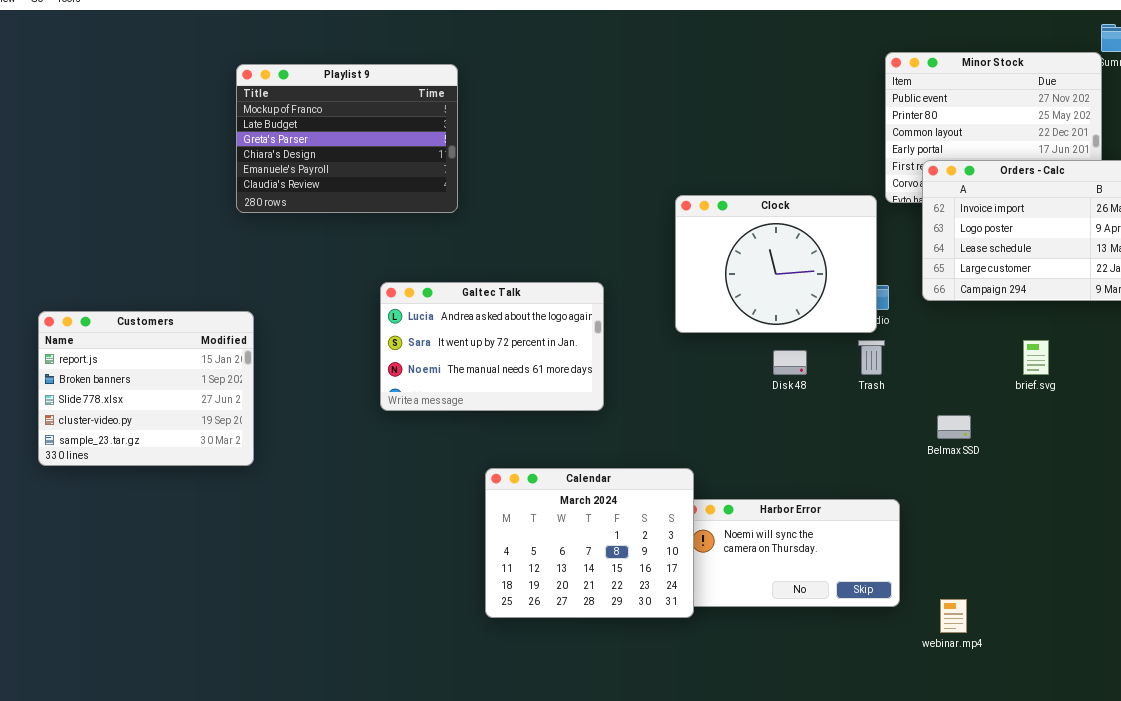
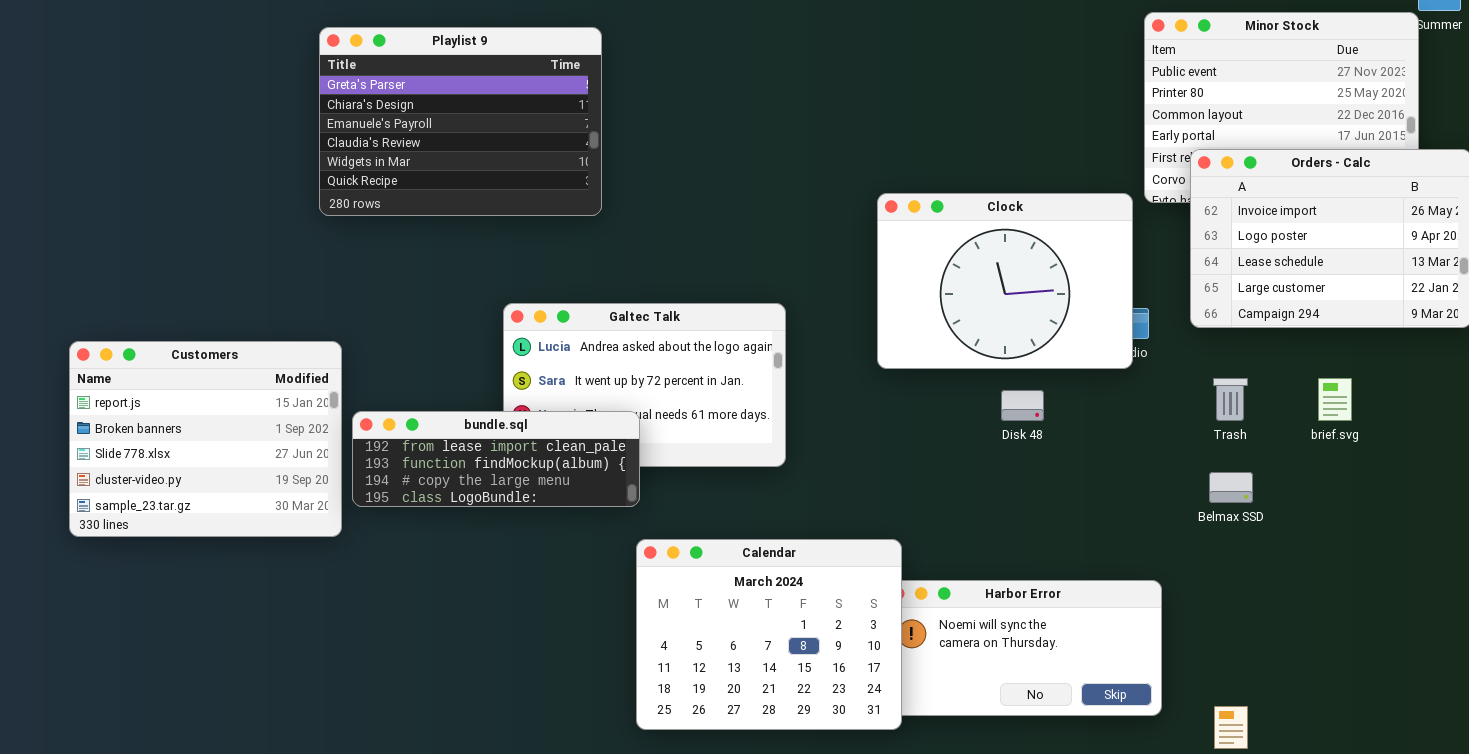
Playlist 9: [236,64,458,213] -> [319,27,602,216], scrolled down 2 rows
Trash: [858,340,885,375] -> [1213,378,1248,421], moved
bundle.sql: none -> [352,411,640,507], opened

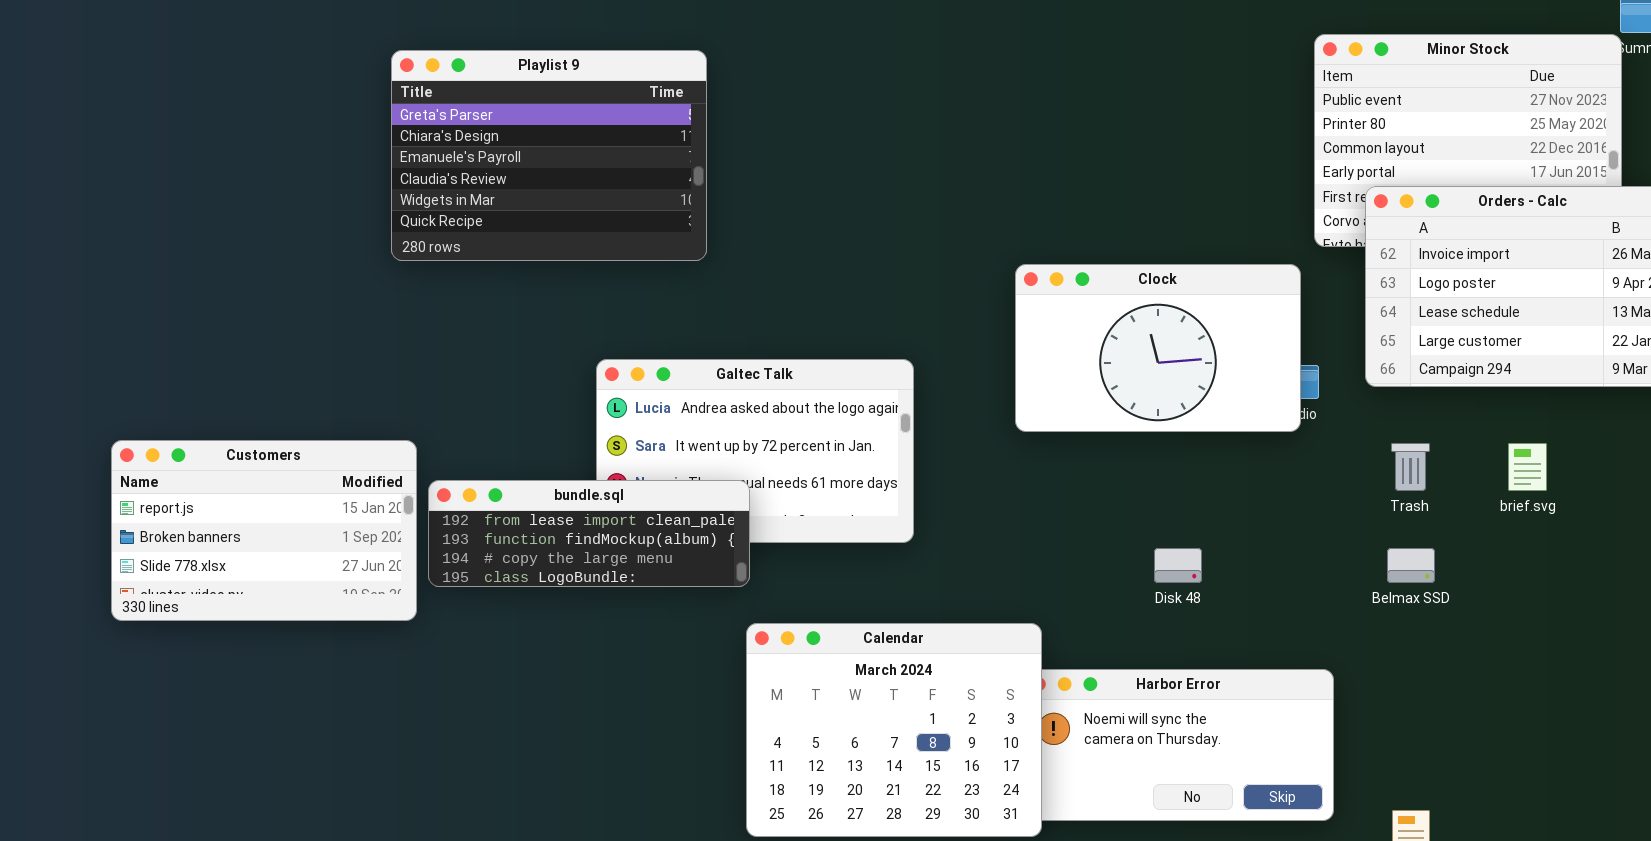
Clock: [877,193,1133,369] -> [1015,264,1301,432], resized
Customers: [69,341,342,537] -> [111,440,417,621], resized
Disk 48: [1001,390,1044,421] -> [1154,548,1202,583], moved

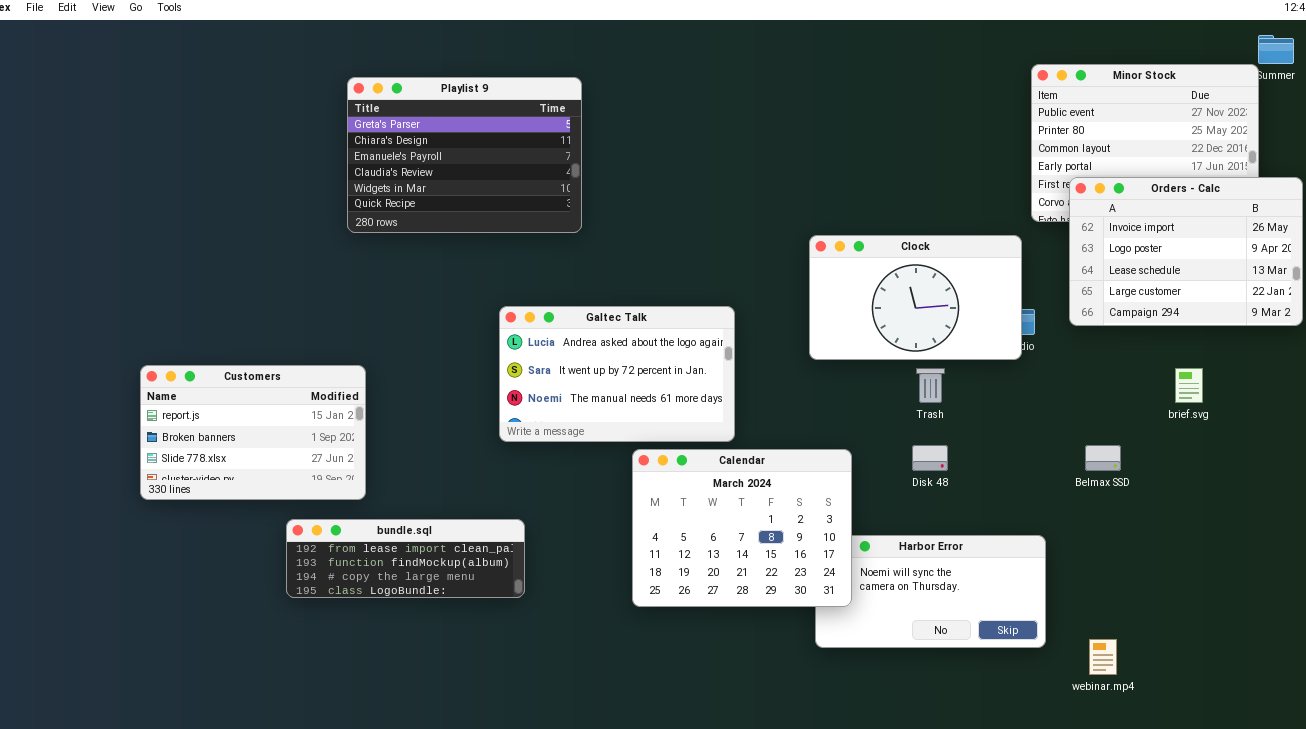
Trash: [1391,443,1430,491] -> [916,368,945,403], moved
bundle.sql: [428,480,750,587] -> [286,519,525,598], moved
Calendar: [746,623,1042,837] -> [632,449,852,607], moved

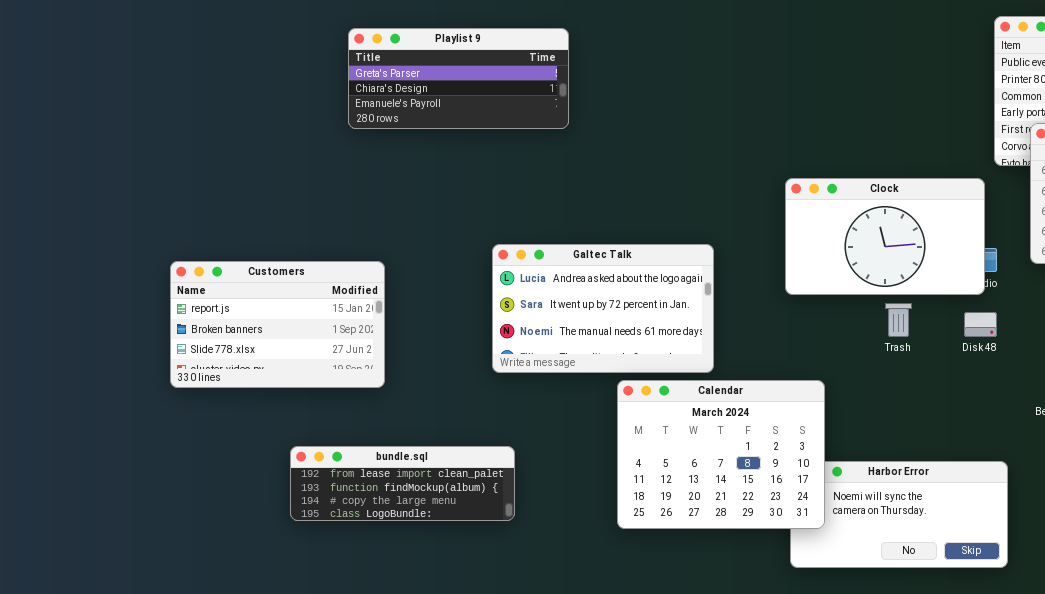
Playlist 9: [347,77,582,233] -> [348,28,569,129], resized
Customers: [140,365,366,500] -> [170,261,385,388], moved
Disk 48: [912,445,948,471] -> [964,312,997,337], moved

